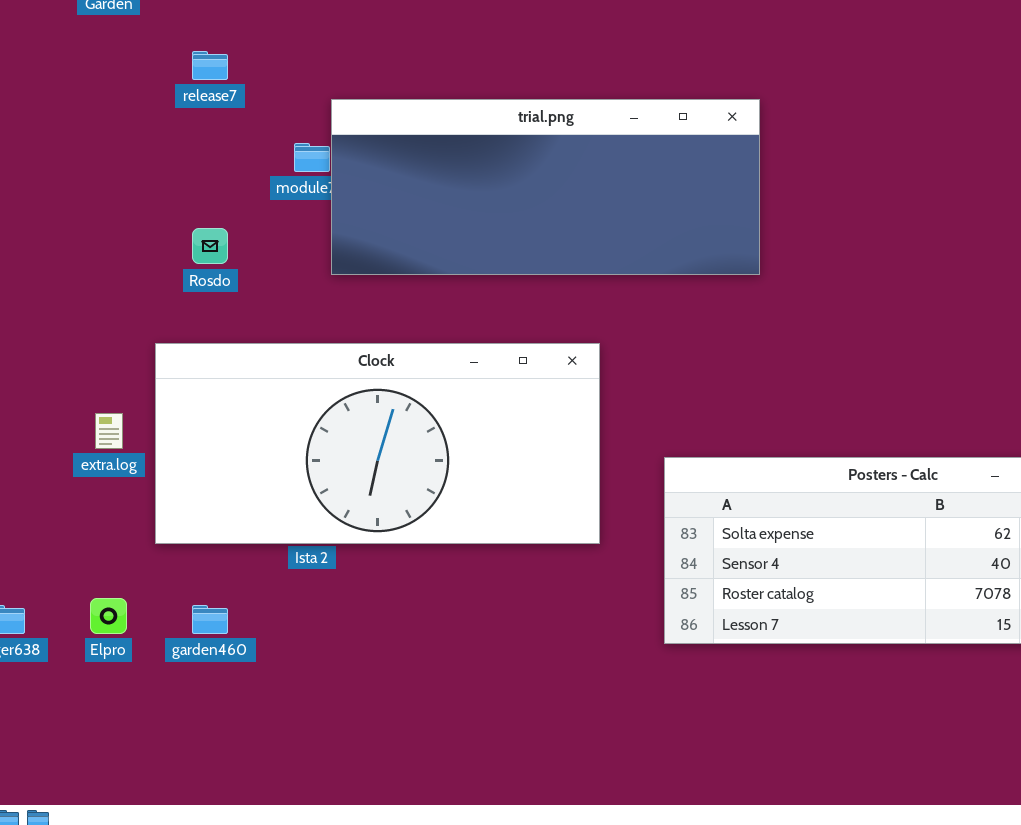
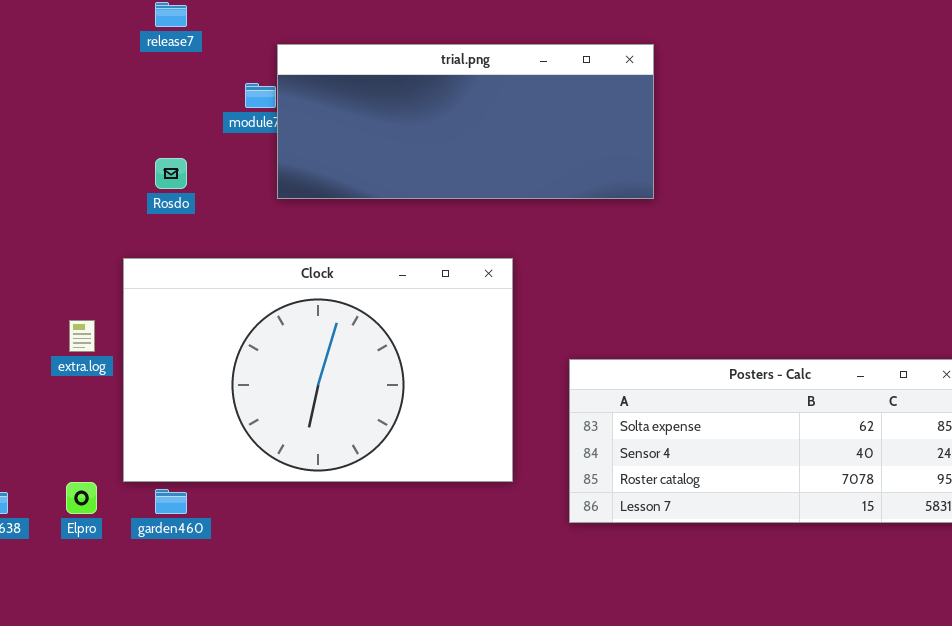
Clock: [155,343,600,544] -> [123,258,513,482], resized

